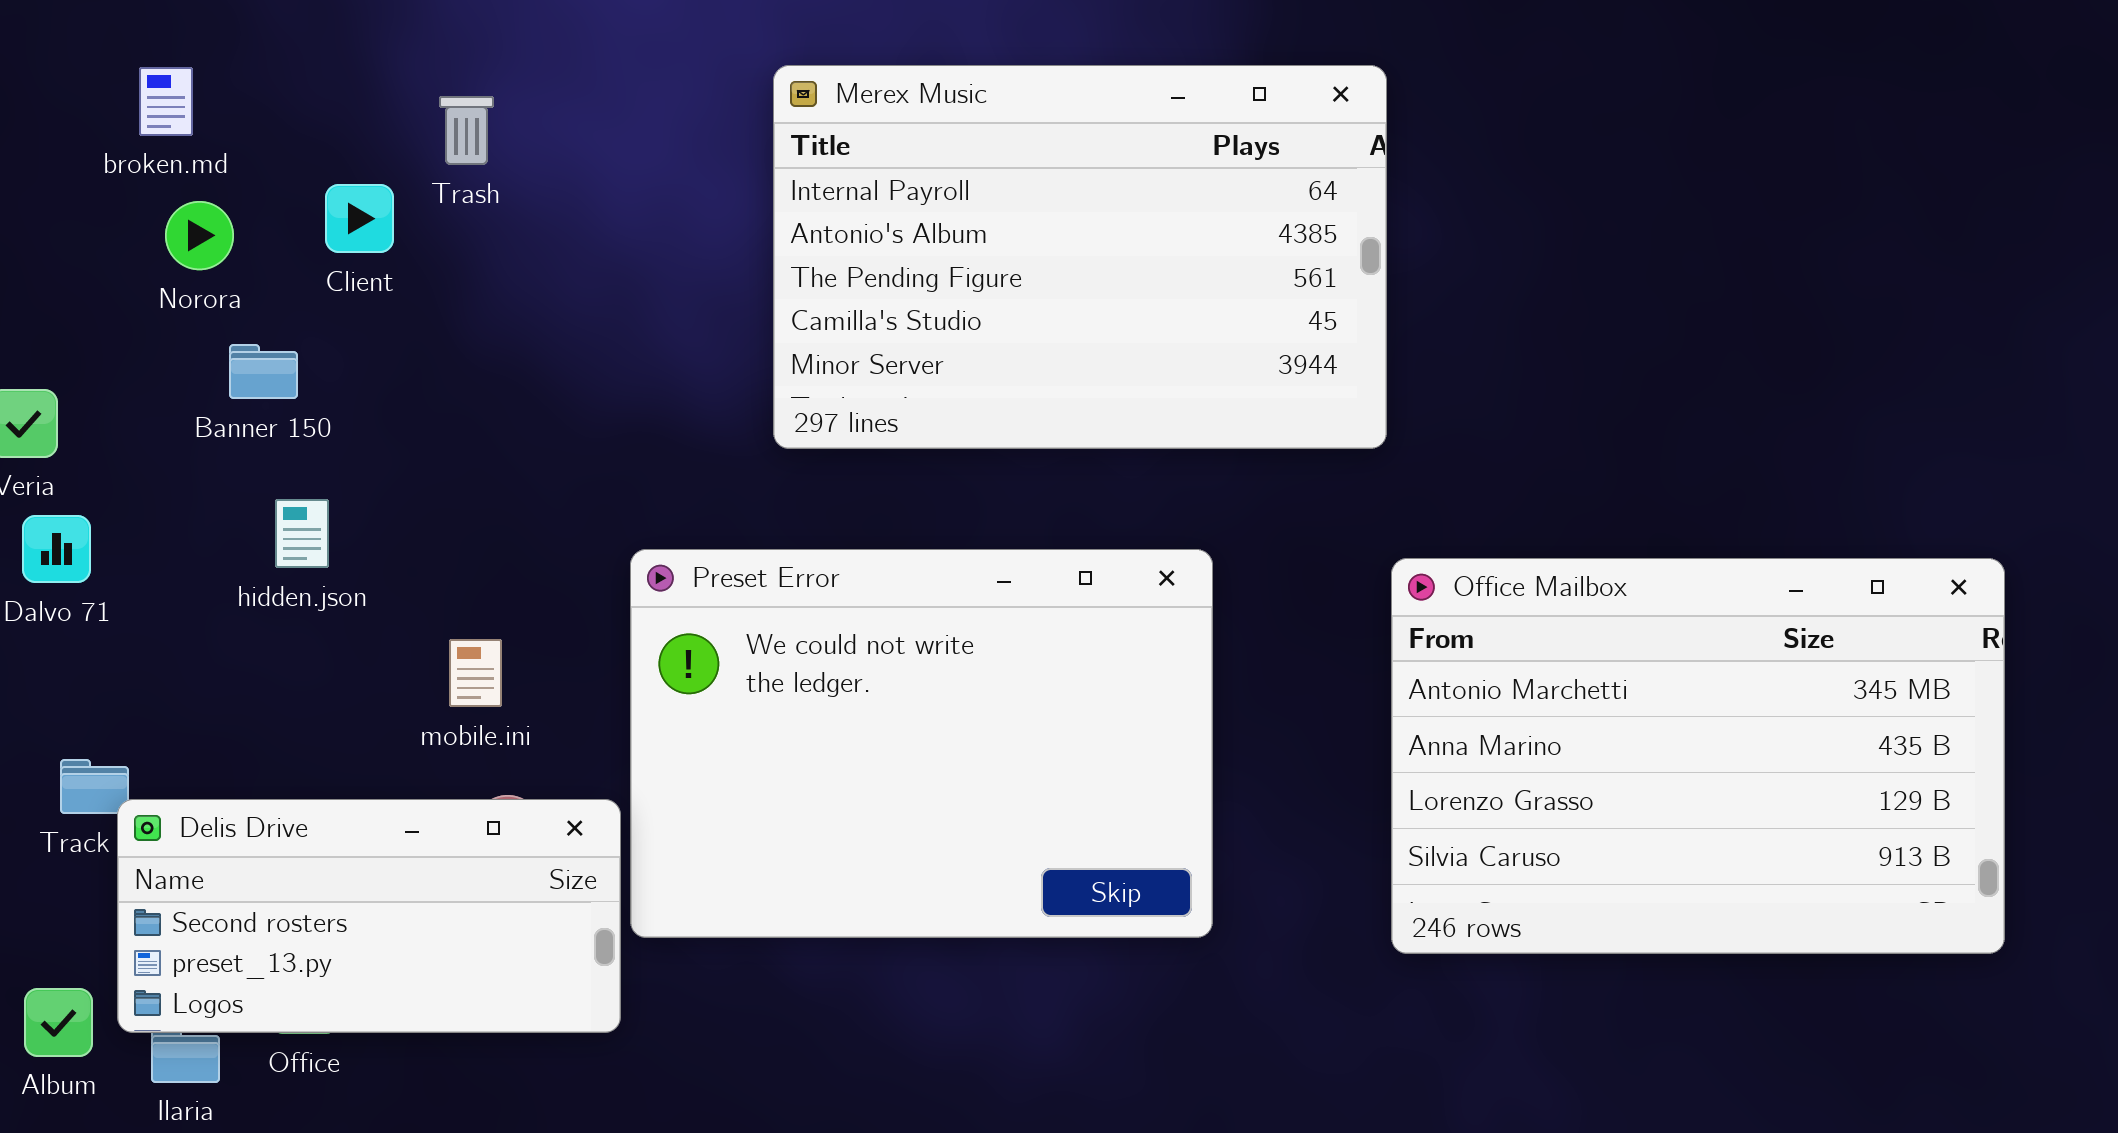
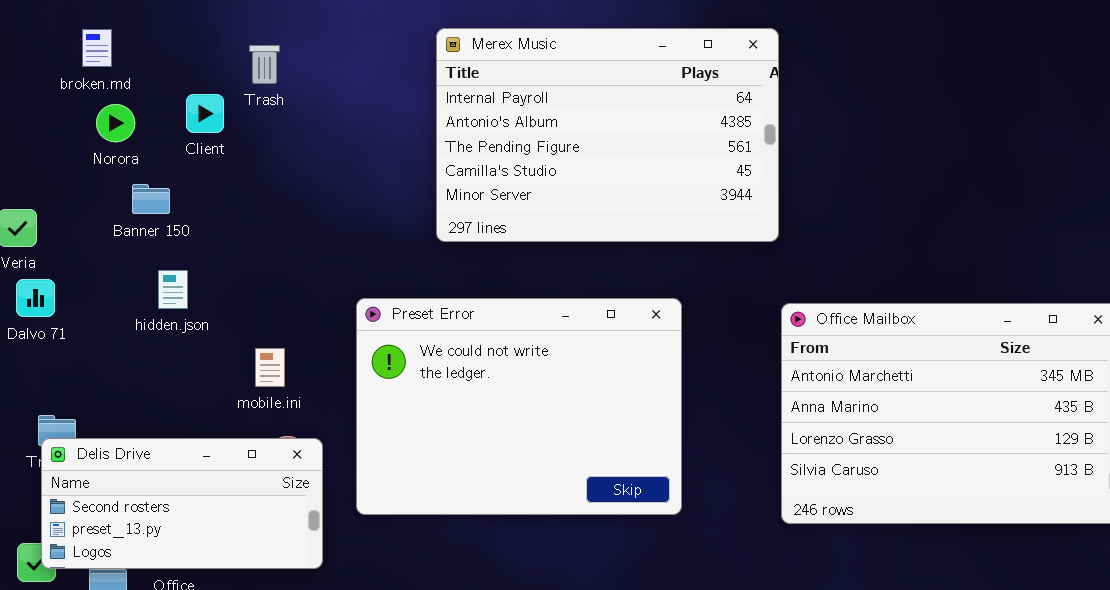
Delis Drive: [117,799,621,1033] -> [41,438,323,569], moved

